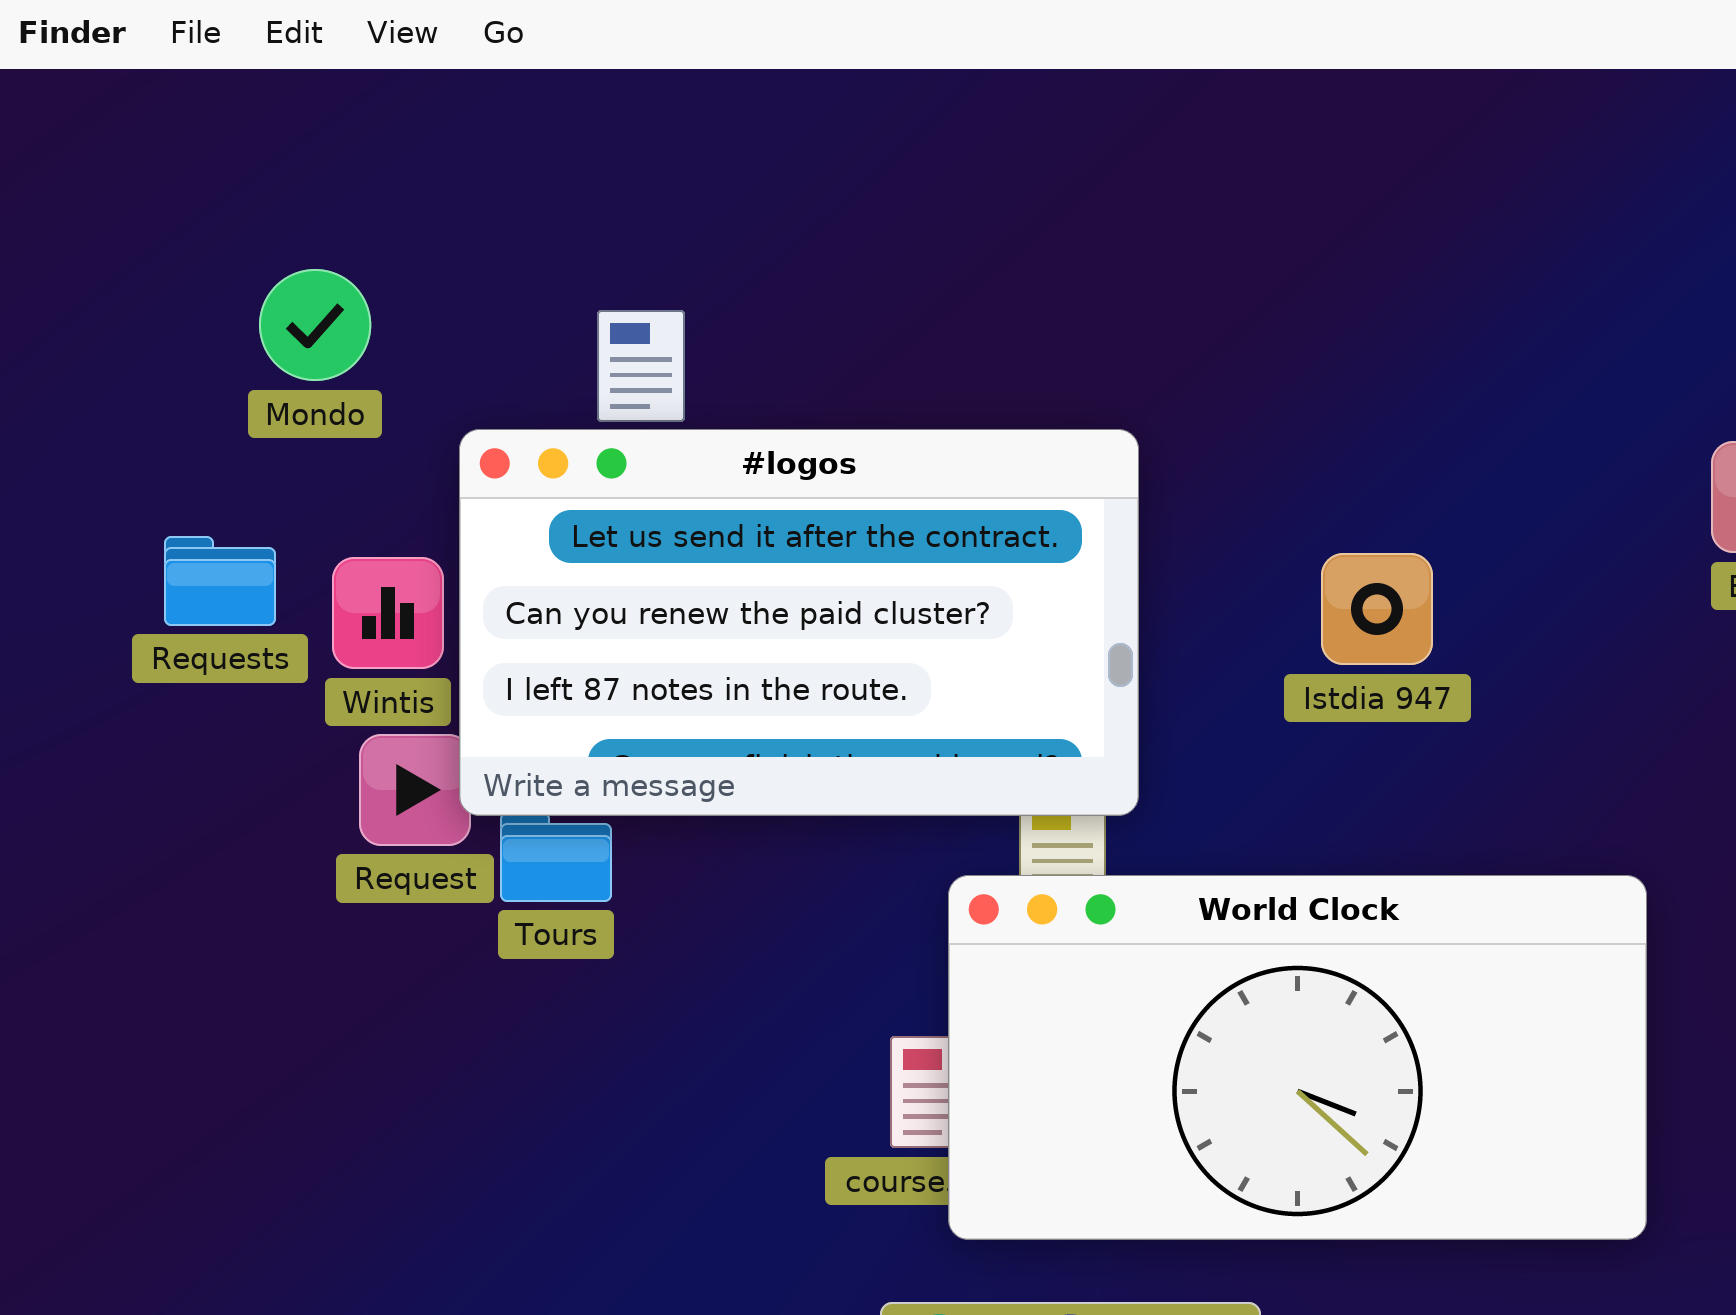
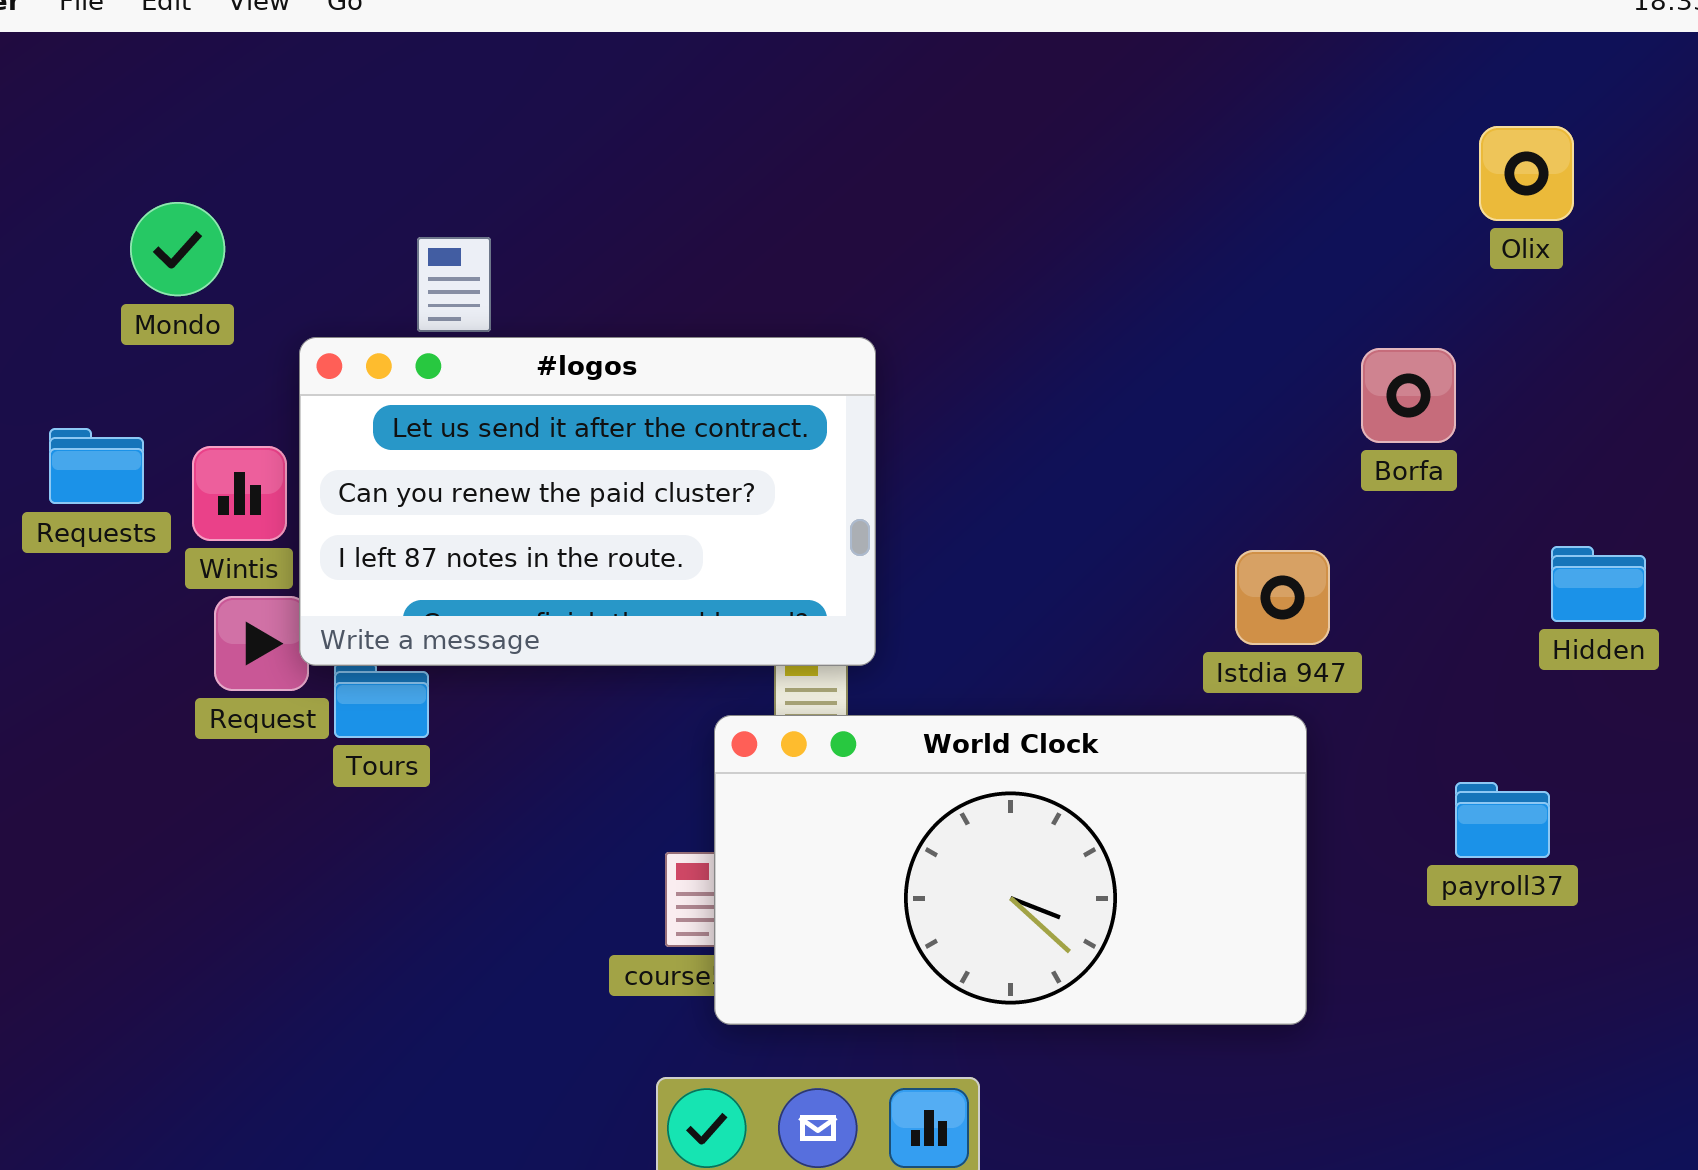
Istdia 947: [1321,553,1433,665] -> [1235,550,1330,645], moved

